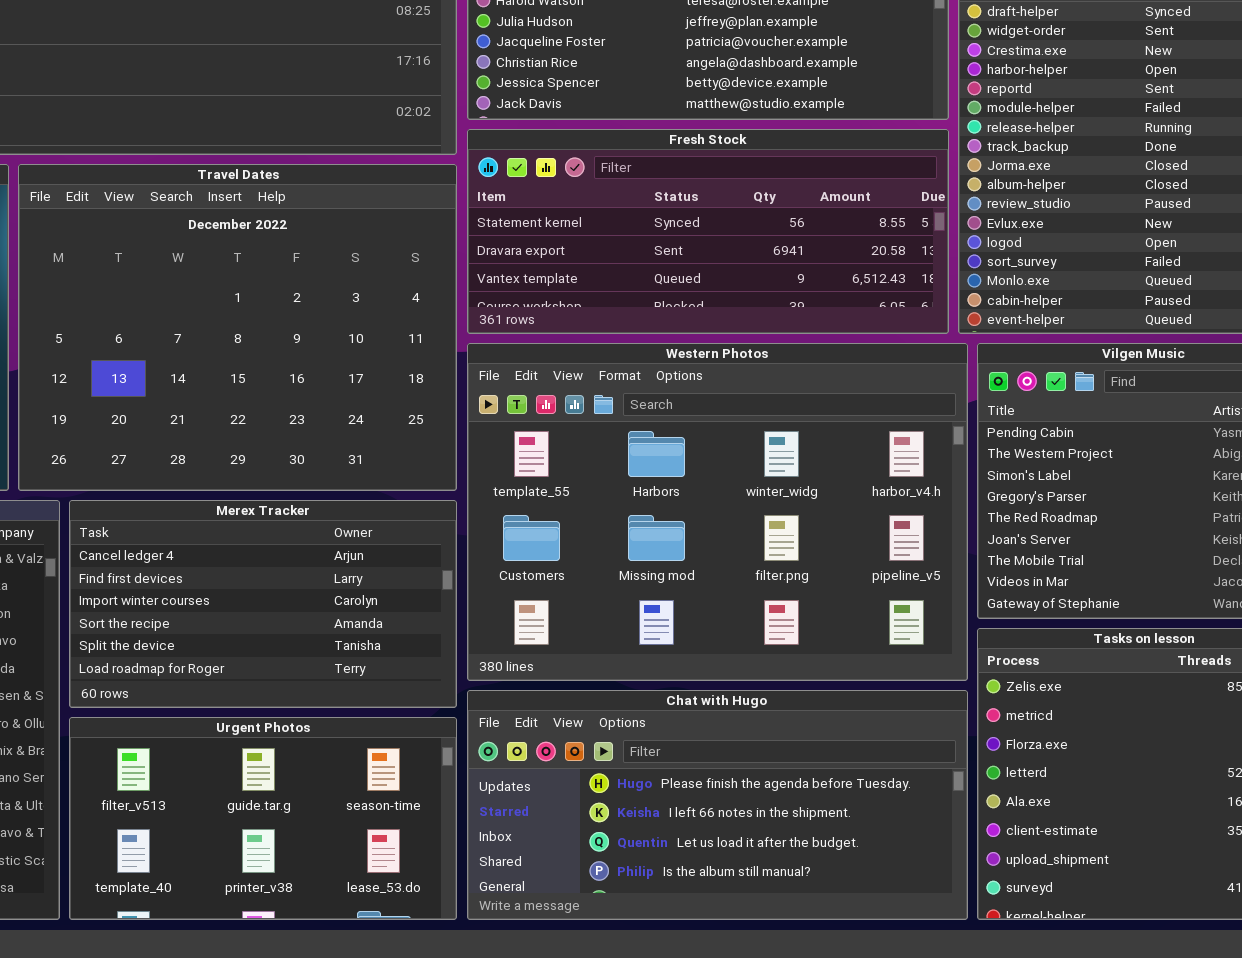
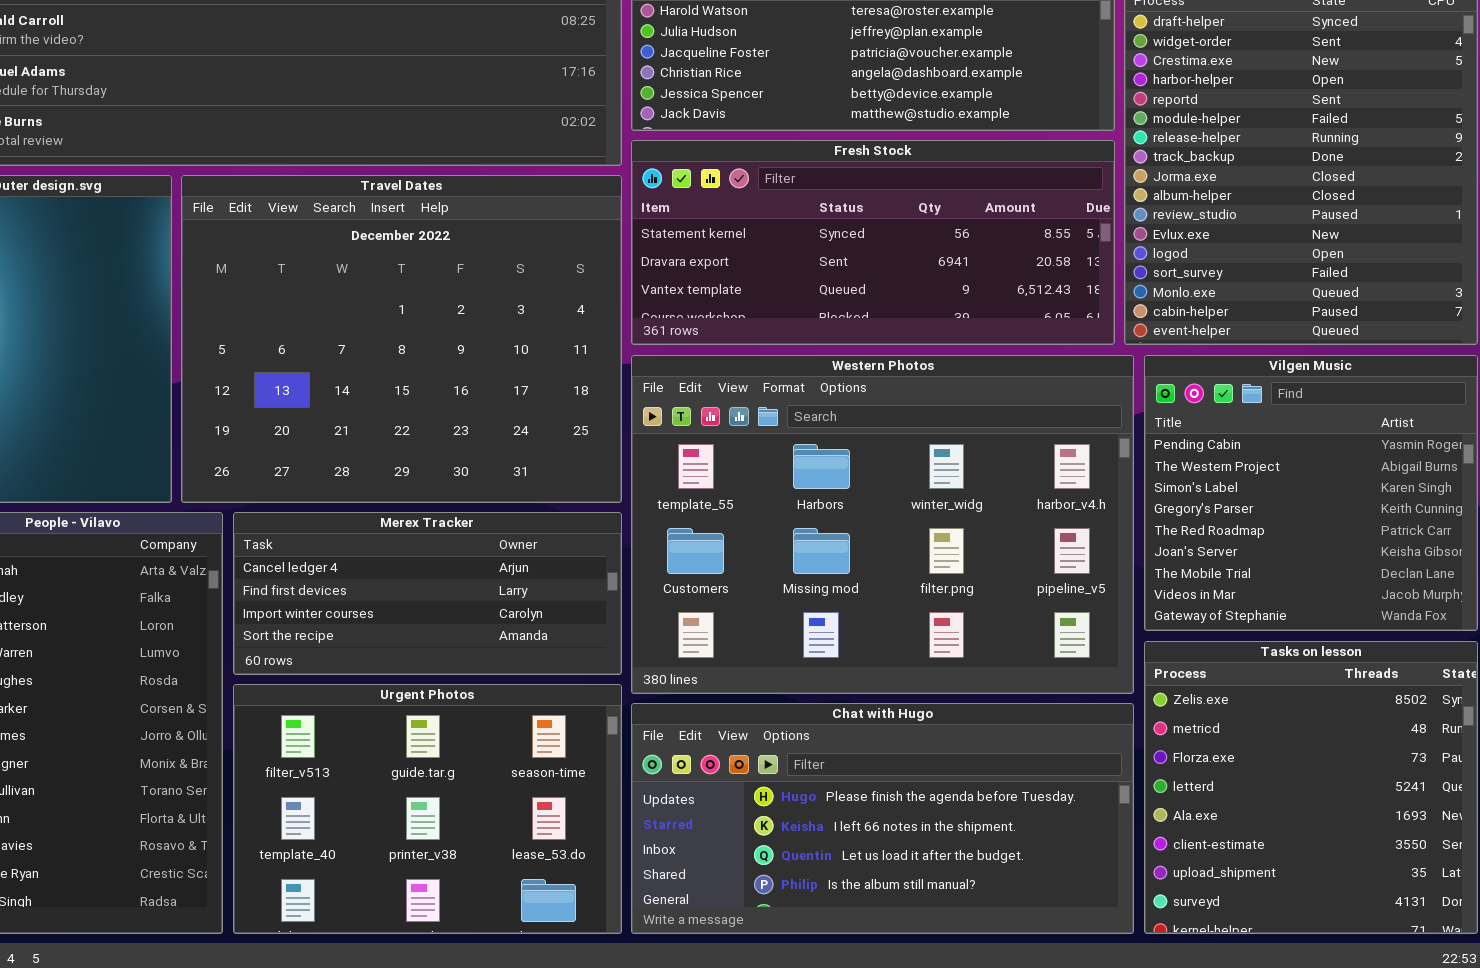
Merex Tracker: [69,500,457,708] -> [233,512,622,675], resized
Urgent Photos: [69,717,457,920] -> [233,684,622,934], resized

